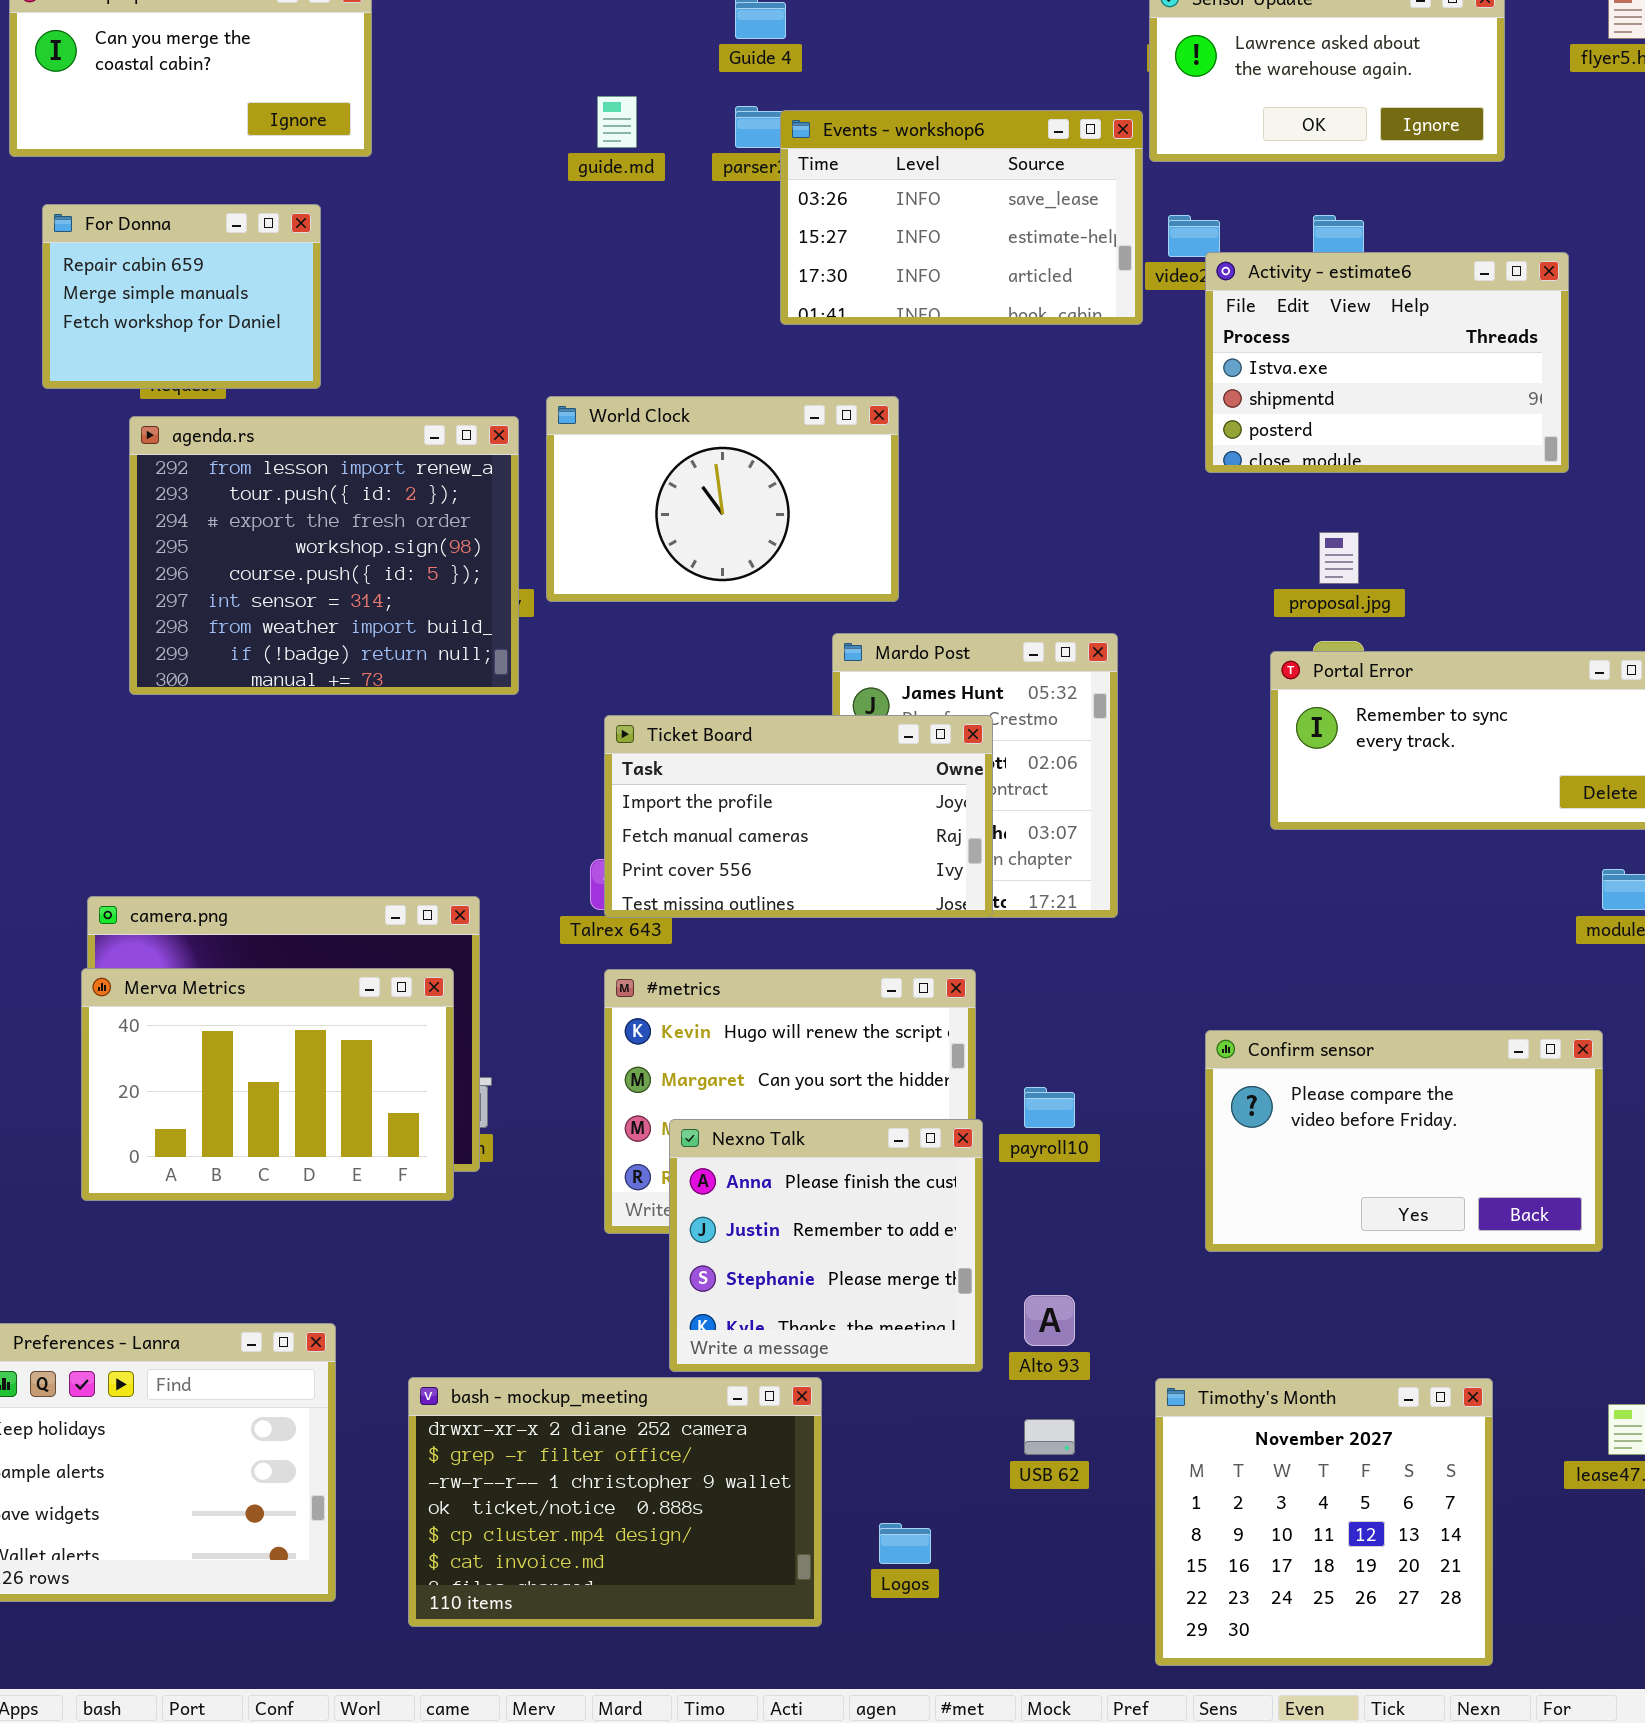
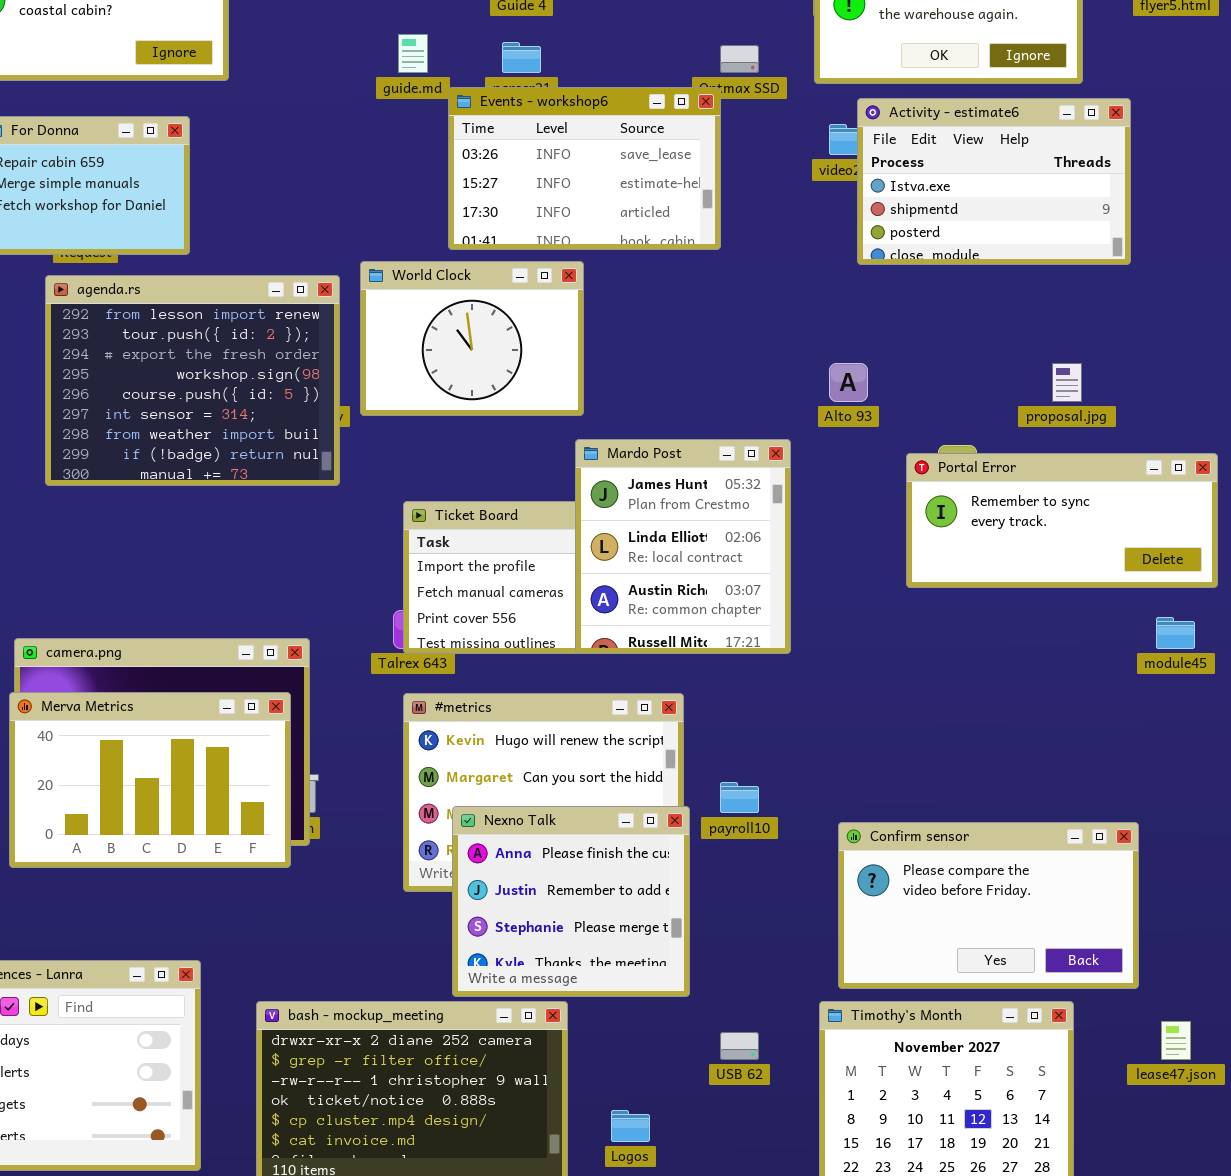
Events - workshop6: [780,110,1143,325] -> [448,87,721,250], moved
Activity - estimate6: [1205,252,1569,473] -> [857,98,1131,265], moved
World Clock: [546,396,899,602] -> [360,261,584,416], resized
proposal.jpg: [1319,532,1359,584] -> [1052,363,1082,402], moved
Mardo Post: [832,633,1118,918] -> [575,439,791,654], raised
Confirm sensor: [1205,1030,1603,1252] -> [838,822,1139,989], moved
Alto 93: [1024,1295,1075,1346] -> [829,363,868,402], moved

